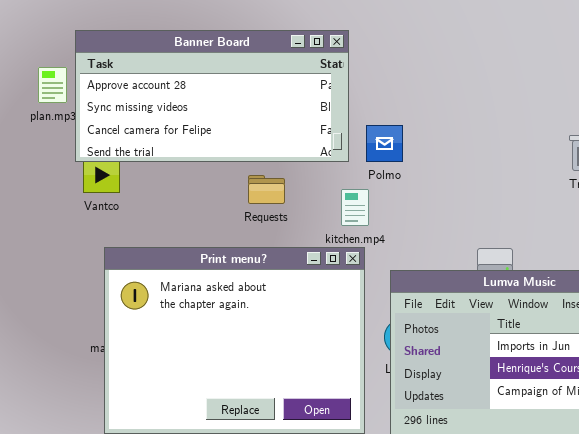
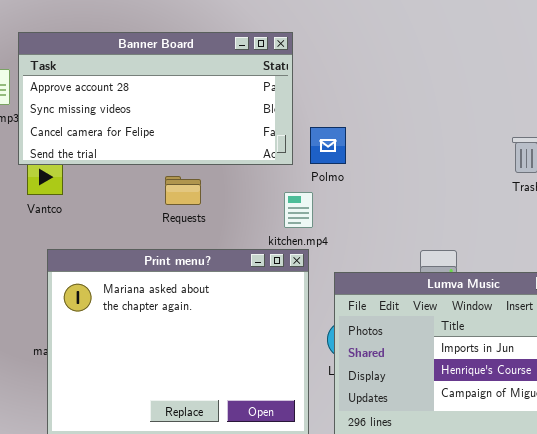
Requests: [248,175,285,204] -> [165,176,201,205], moved

